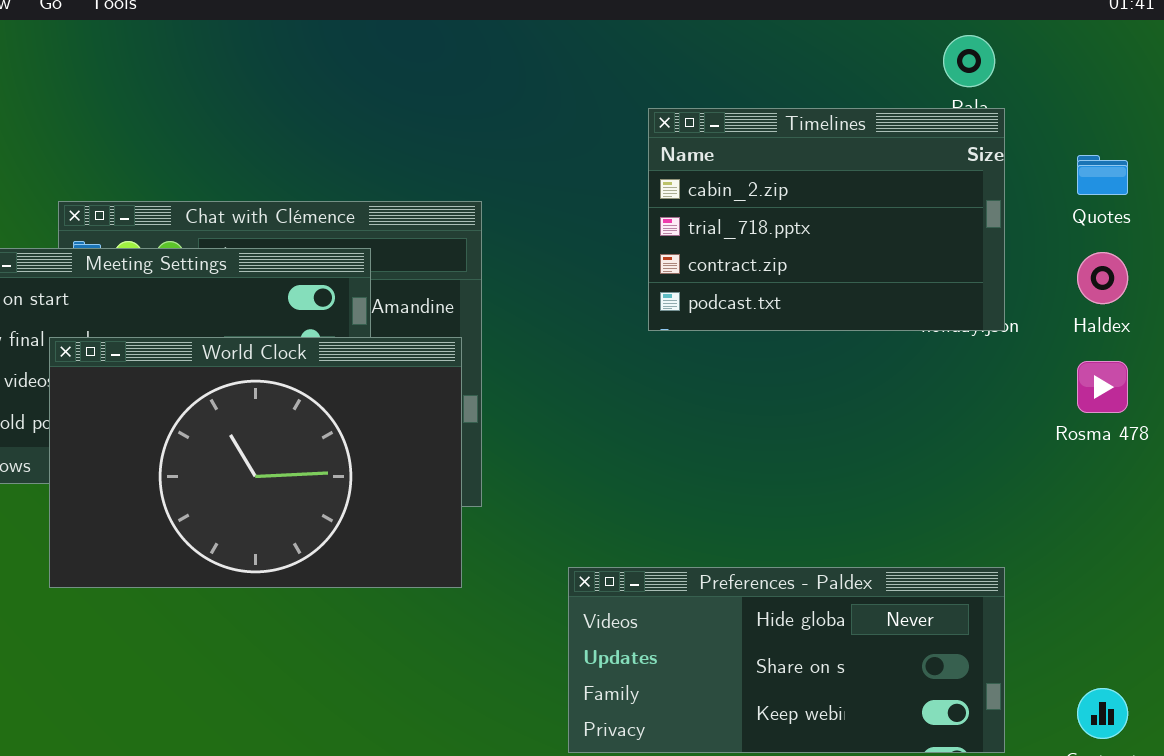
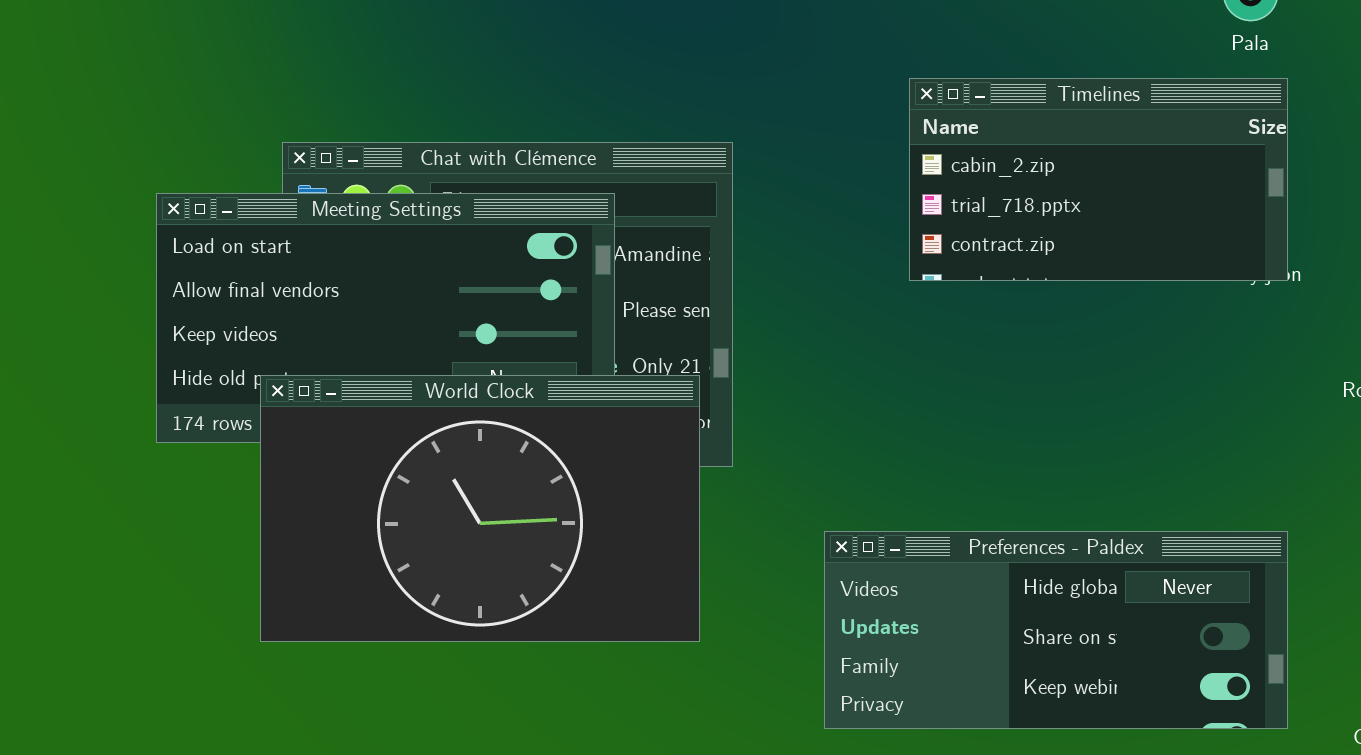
Timelines: [648,108,1005,331] -> [909,78,1288,281], resized
World Clock: [49,337,462,588] -> [260,375,700,642], moved

